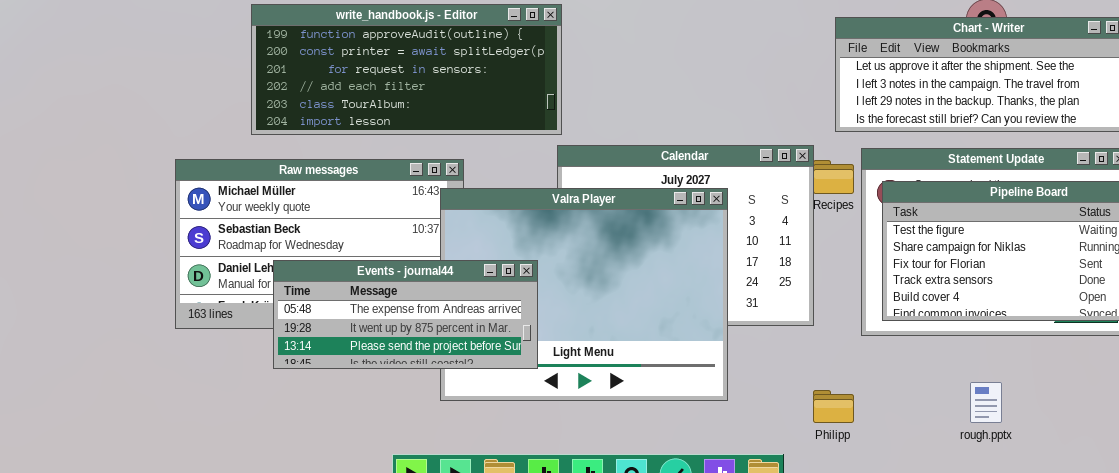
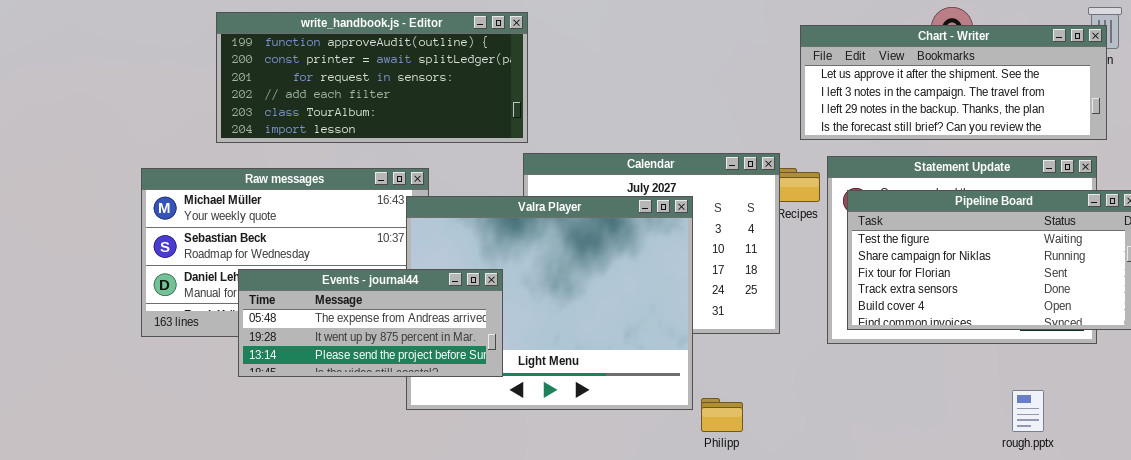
rough.pptx: [970,382,1002,423] -> [1012,390,1044,432], moved
Philipp: [813,390,854,423] -> [701,398,743,432], moved

